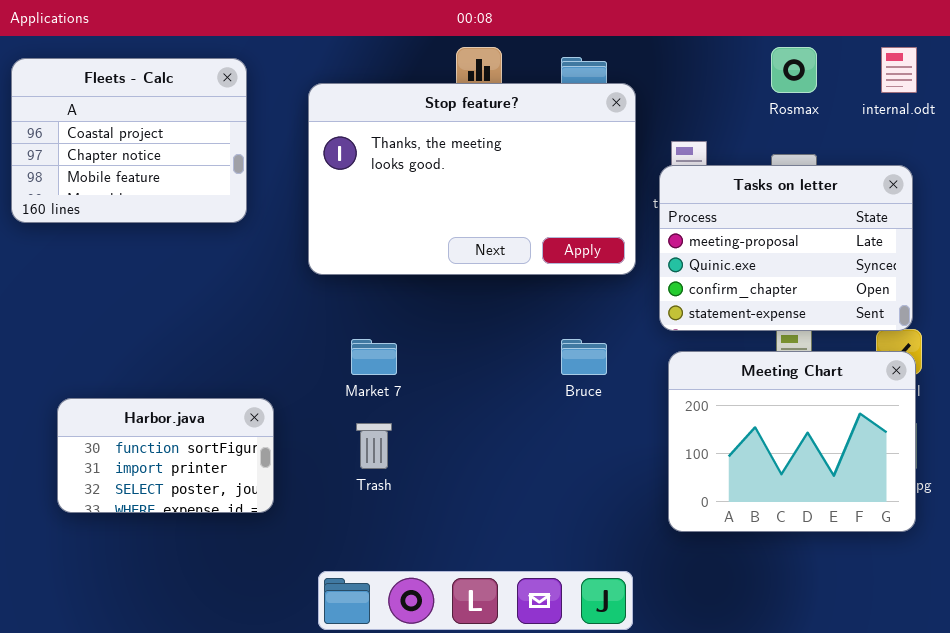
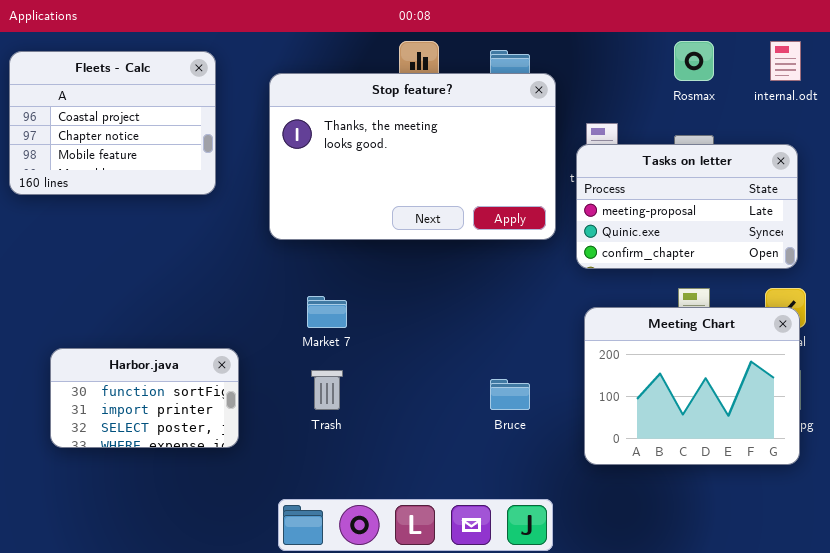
Tasks on letter: [659,165,913,331] -> [576,144,798,269], resized
Bruce: [561,339,607,375] -> [490,379,530,410], moved

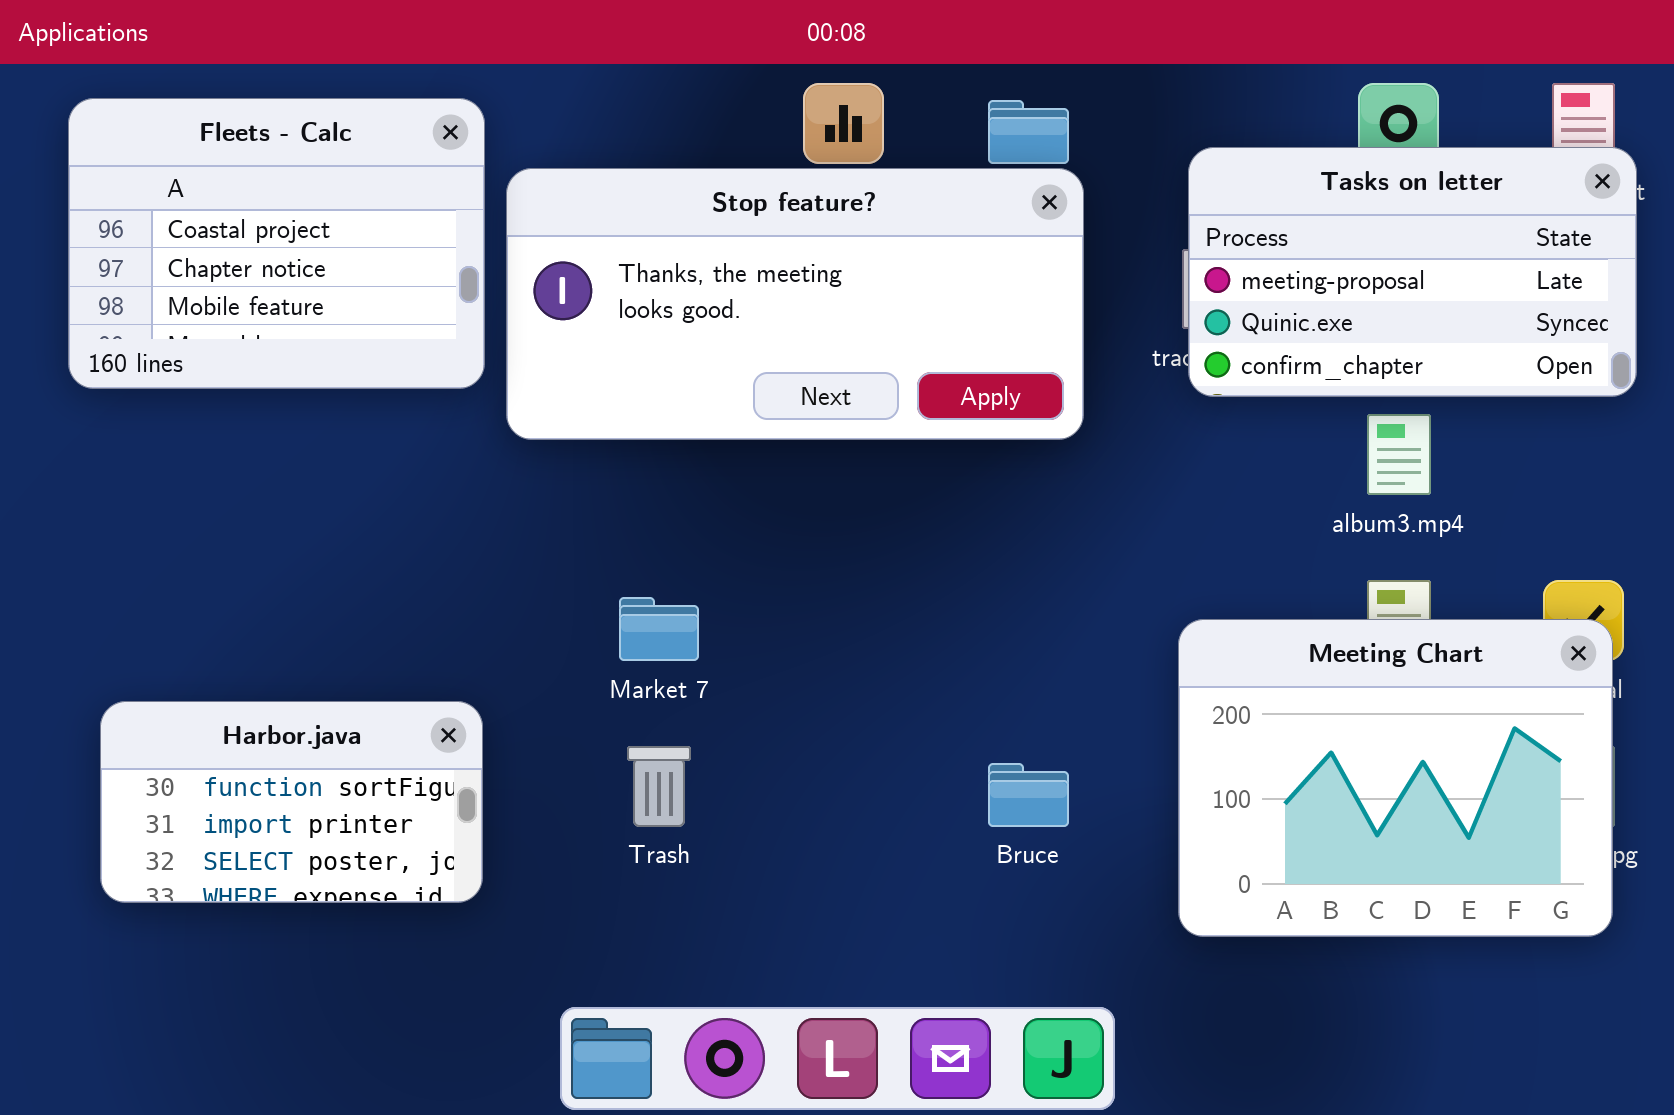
Fleets - Calc: [9,51,216,195] -> [68,98,485,389], moved
Stop feature?: [269,73,556,240] -> [506,168,1084,440], moved, resized
Tasks on letter: [576,144,798,269] -> [1188,147,1637,397], moved

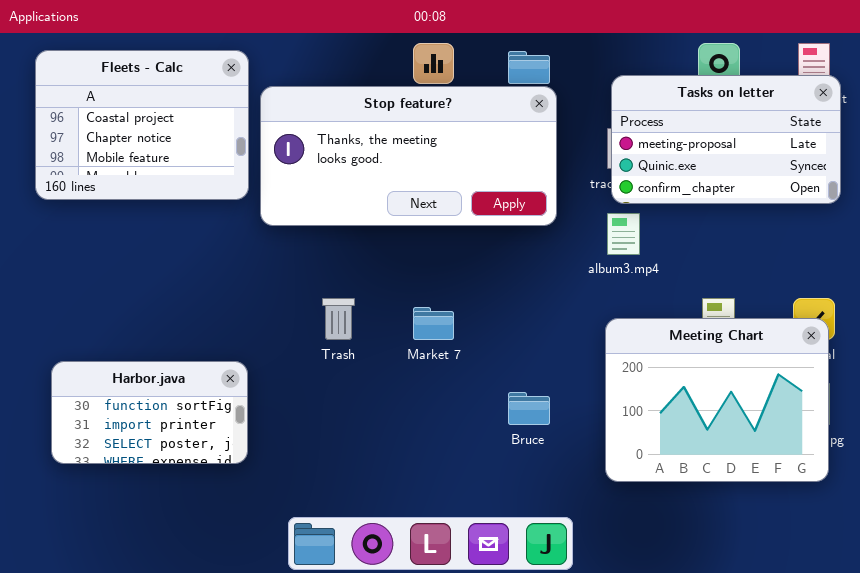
album3.mp4: [1367,414,1431,495] -> [607,213,640,255], moved
Market 7: [619,597,699,661] -> [413,307,454,340], moved
Trash: [627,746,691,827] -> [322,298,355,340], moved

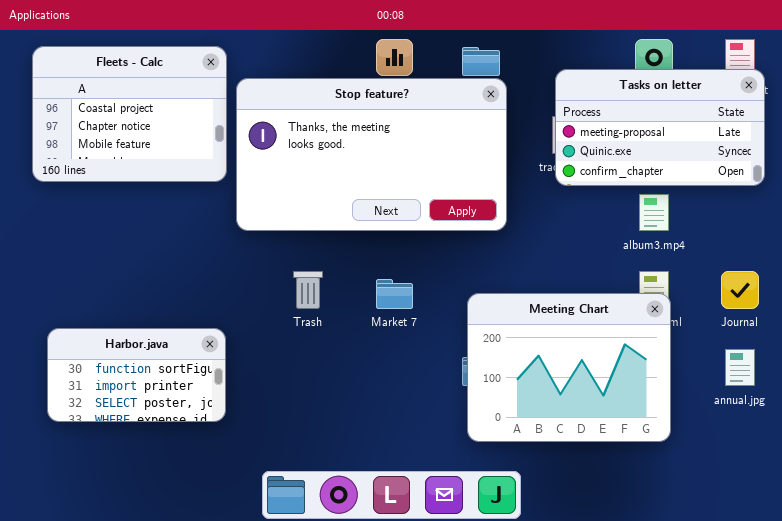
Stop feature?: [260,86,557,226] -> [236,78,507,231], resized
album3.mp4: [607,213,640,255] -> [639,194,669,231], moved
Meeting Chart: [605,318,829,482] -> [467,293,671,442], moved

